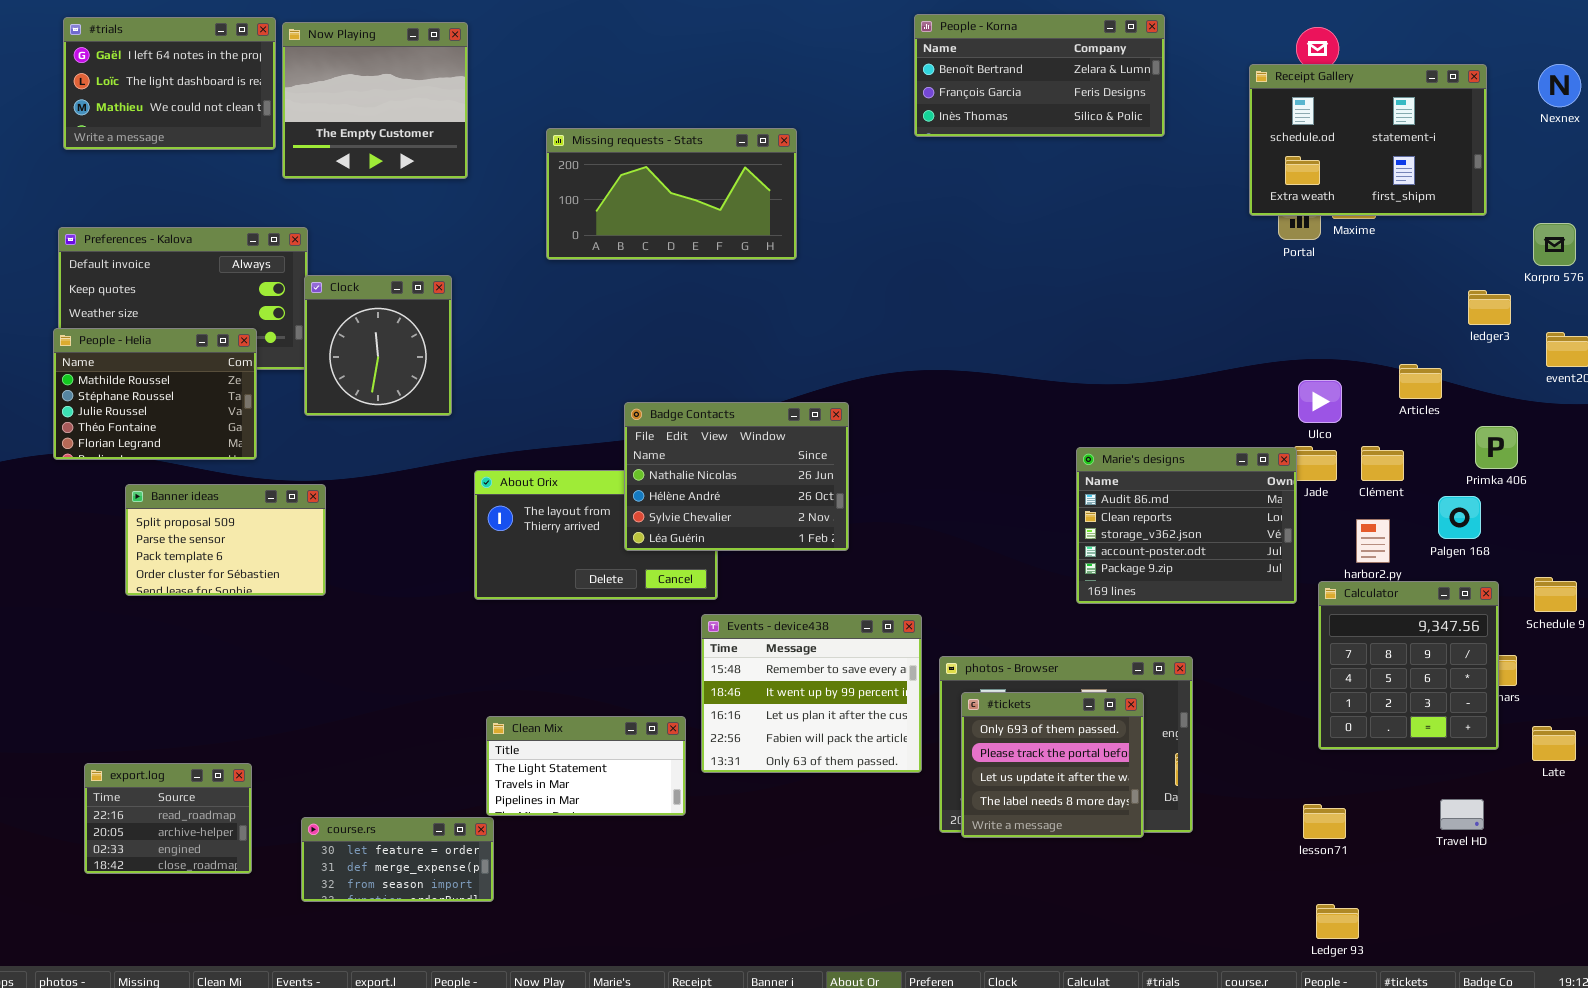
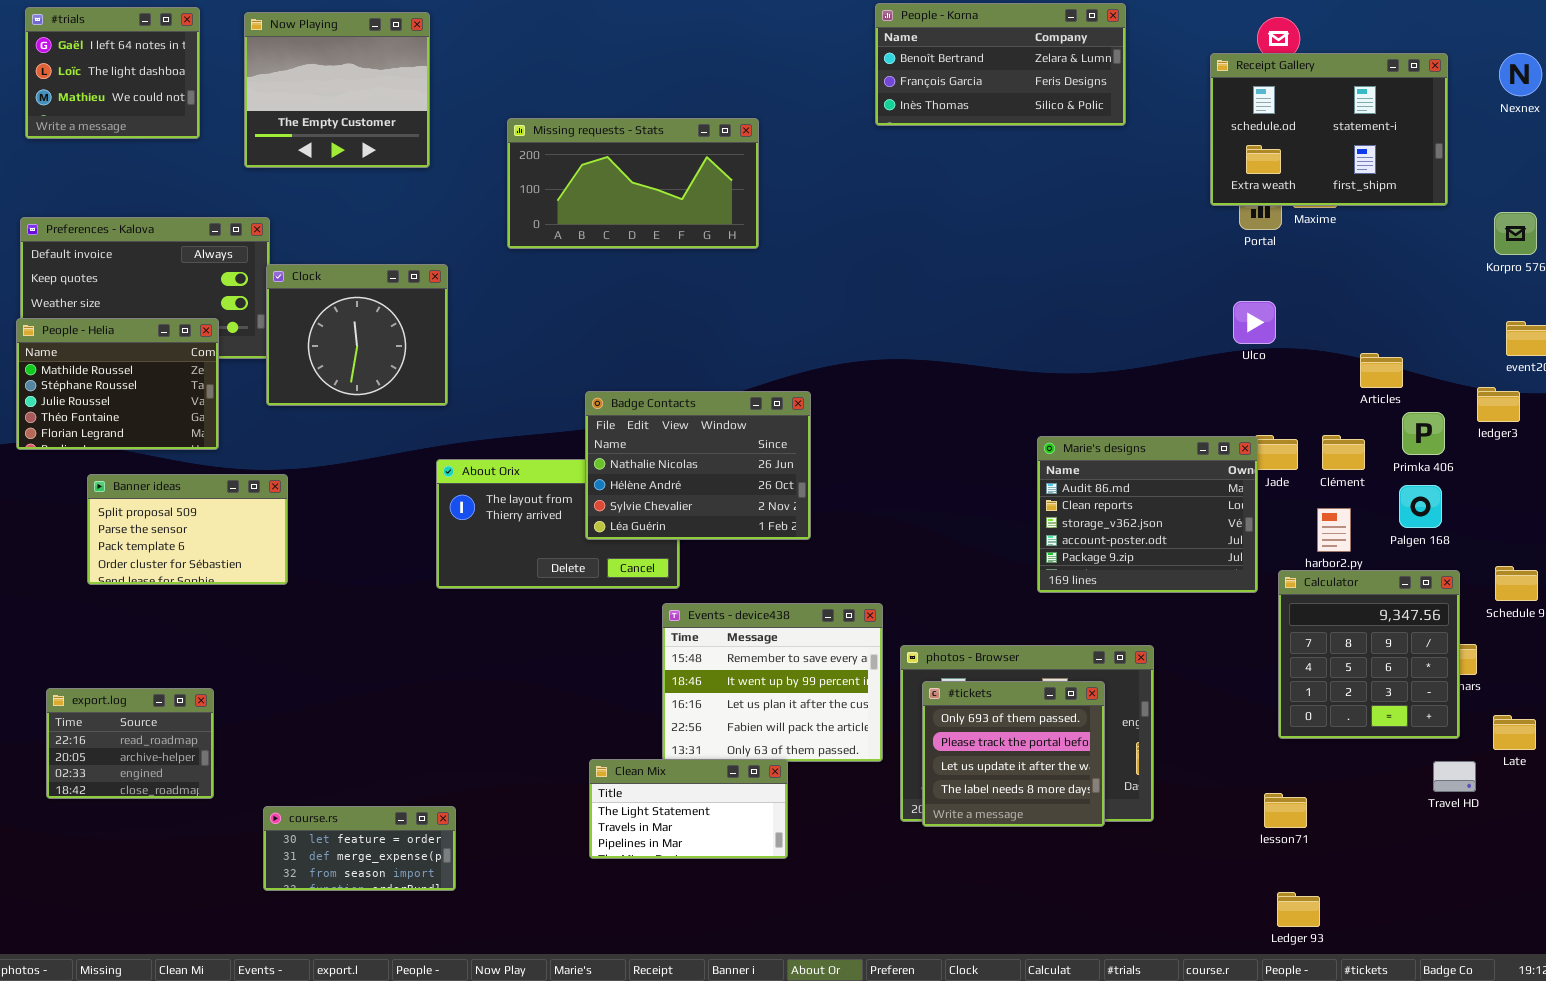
#trials: [63,17,276,150] -> [25,7,200,139], resized
Clock: [304,275,452,416] -> [266,264,448,406], resized
ledger3: [1468,290,1511,325] -> [1477,387,1520,422], moved
Ulco: [1298,380,1342,423] -> [1233,301,1276,344], moved
Primka 406: [1475,426,1518,469] -> [1402,412,1445,455], moved
Clean Mix: [486,716,686,816] -> [589,759,788,859], moved
export.log: [84,763,252,874] -> [46,688,214,799], moved
Travel HD: [1440,799,1484,830] -> [1433,761,1476,792], moved

